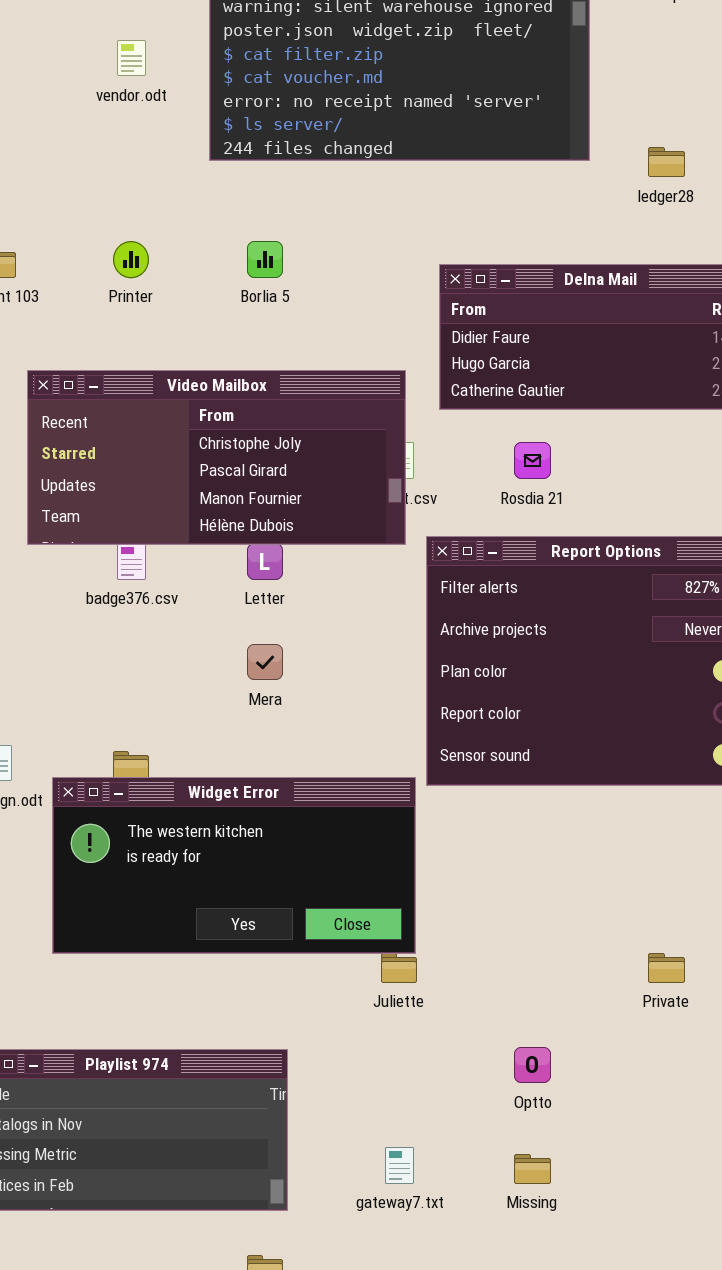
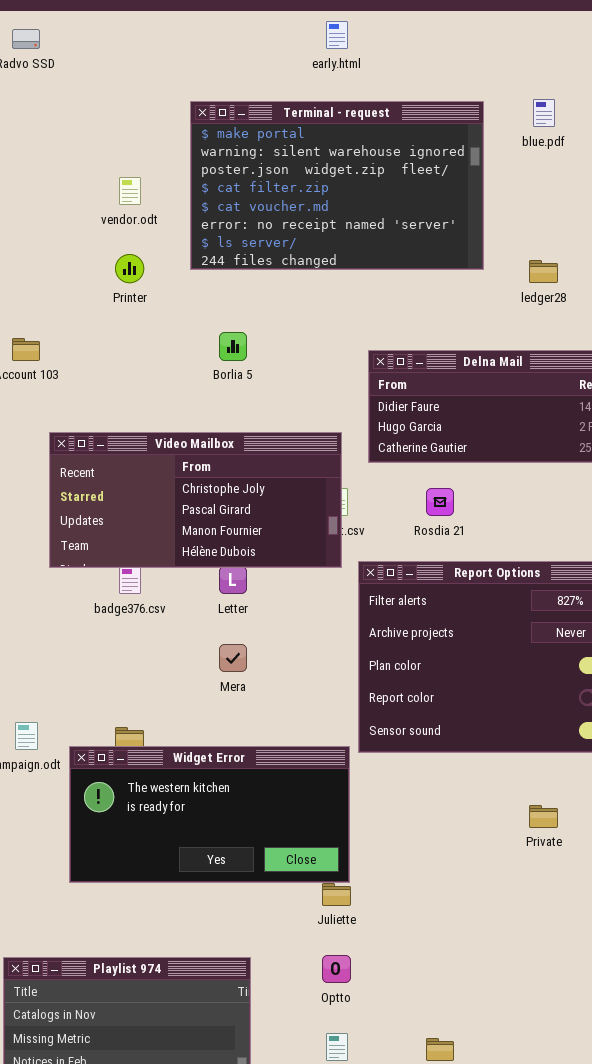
Printer: [113,241,149,278] -> [115,254,144,283], moved
Private: [648,953,685,983] -> [529,805,558,828], moved
Optto: [514,1047,551,1083] -> [322,955,351,983], moved

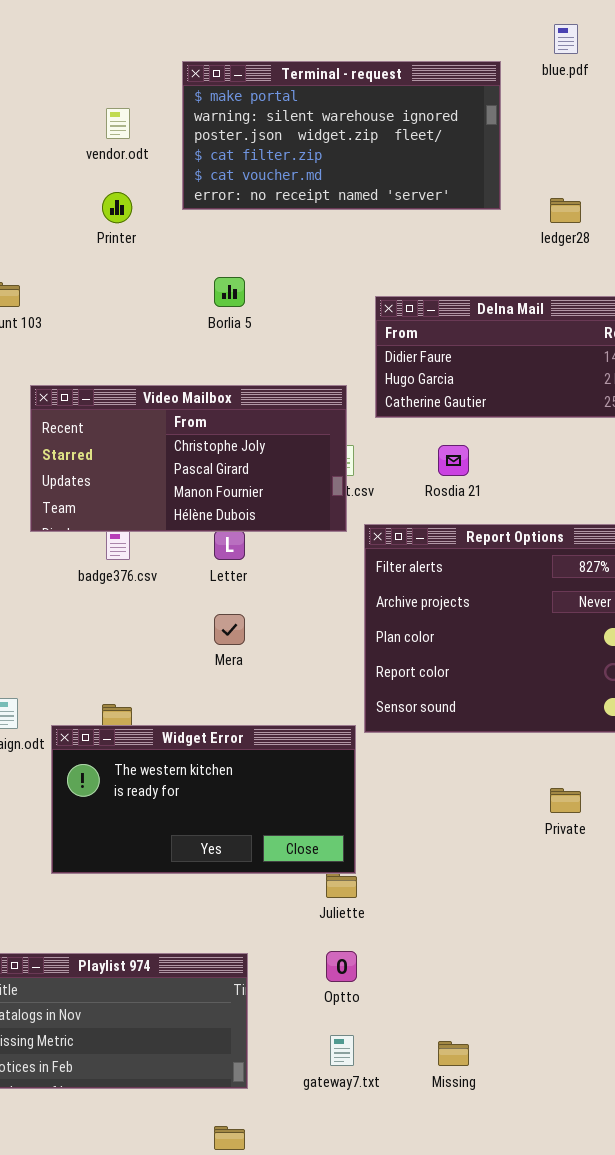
Terminal - request: [190,101,484,270] -> [182,61,501,210], resized

